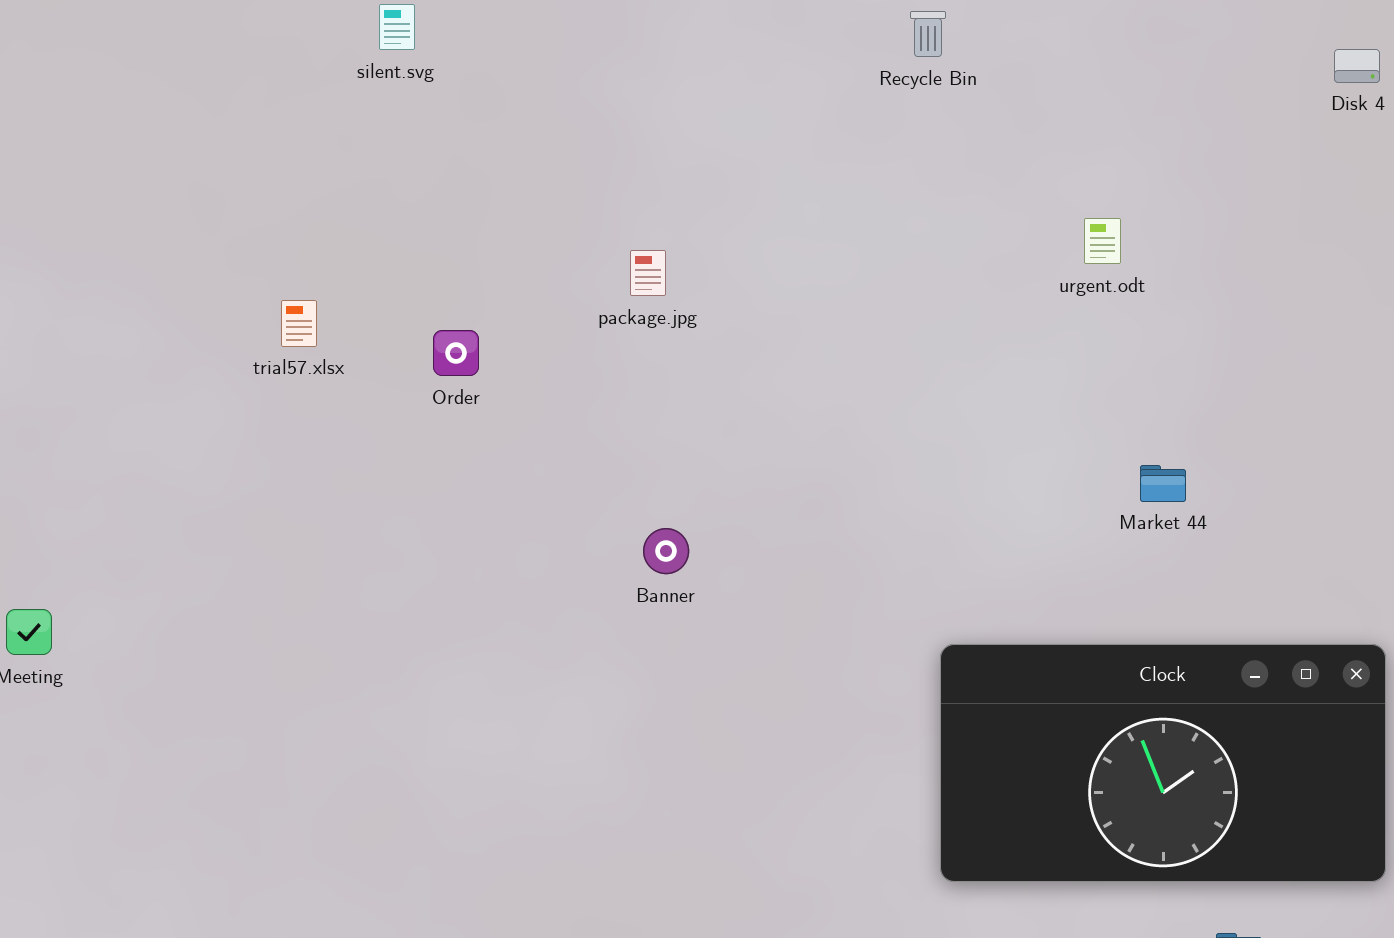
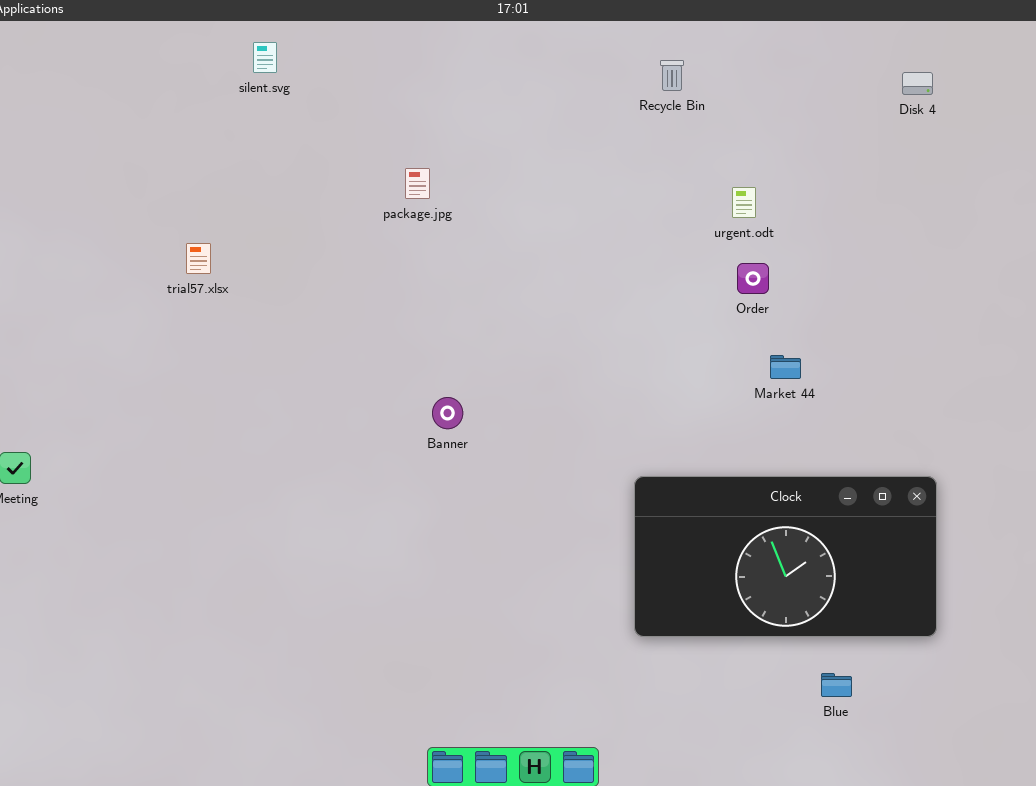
Recycle Bin: [910,11,946,57] -> [660,60,684,91], moved
package.jpg: [630,250,666,296] -> [405,168,430,199], moved
Order: [433,330,479,376] -> [737,263,769,294], moved

